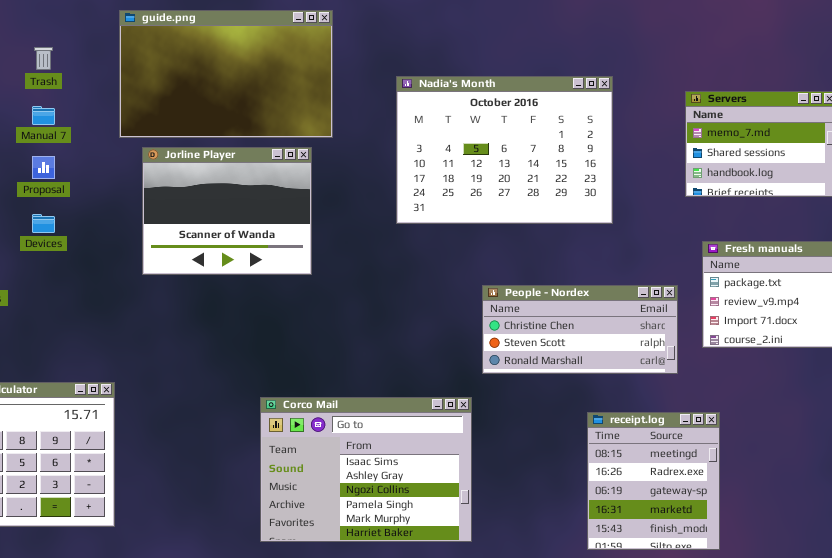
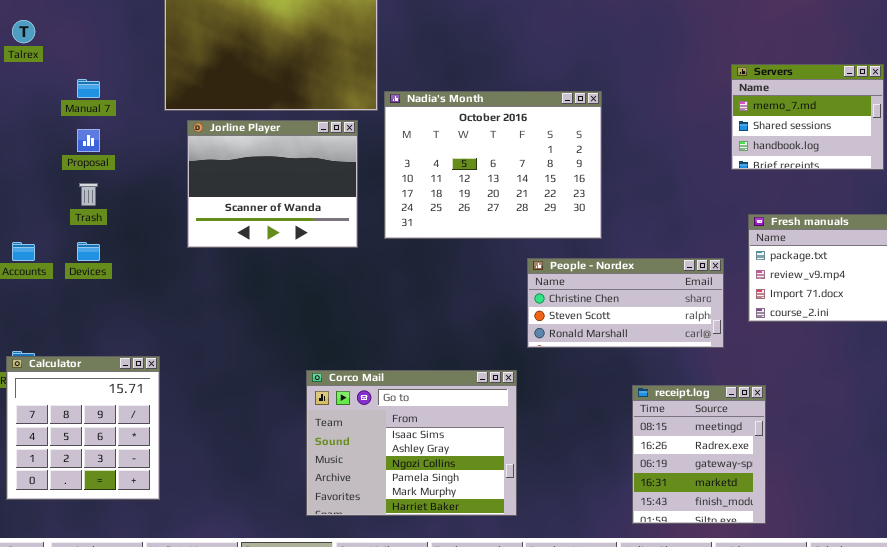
Trash: [34,47,53,70] -> [79,183,98,206], moved
Nadia's Month: [396,76,613,224] -> [384,91,602,239], moved
Devices: [32,214,55,233] -> [77,242,100,261], moved

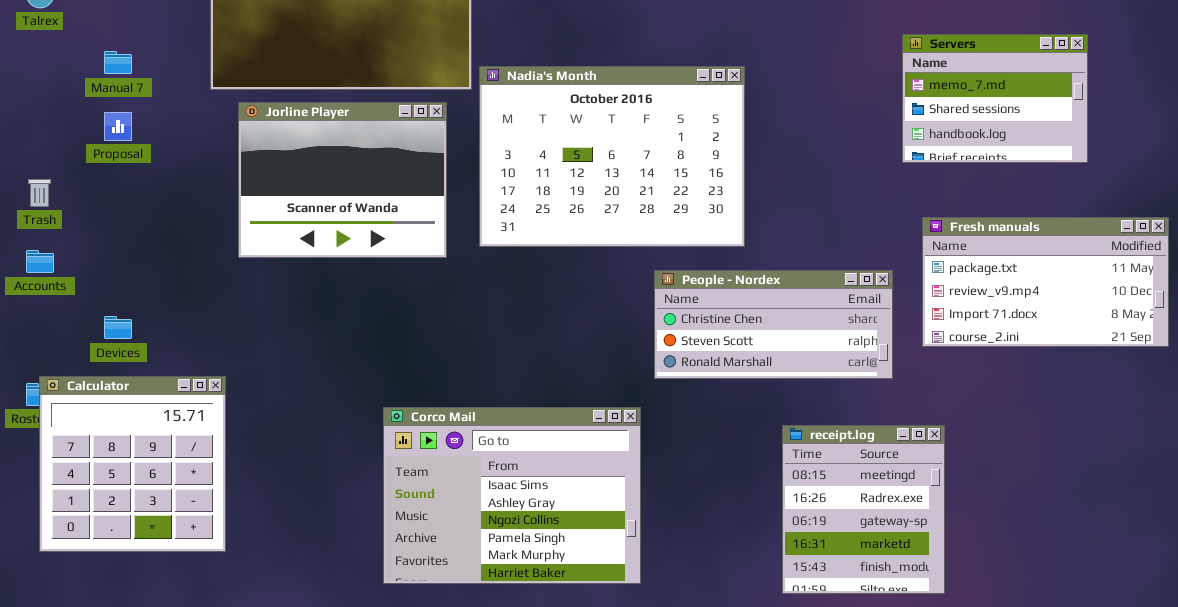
Trash: [79,183,98,206] -> [28,179,51,207], moved
Devices: [77,242,100,261] -> [104,316,132,339], moved
Calculator: [6,356,160,500] -> [39,376,226,552], moved

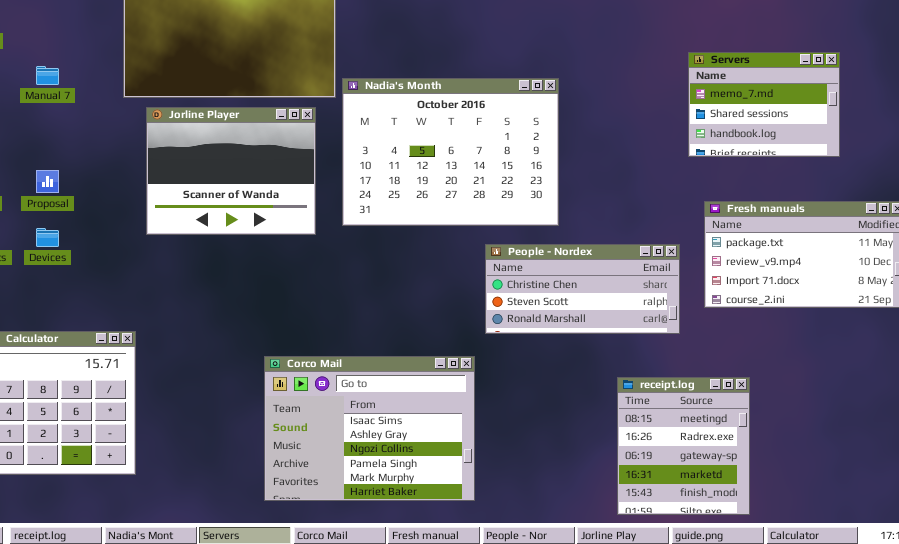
Proposal: [104,112,132,141] -> [36,170,59,193], moved
Devices: [104,316,132,339] -> [36,228,59,247], moved
receipt.log: [782,425,945,594] -> [617,377,750,515], moved

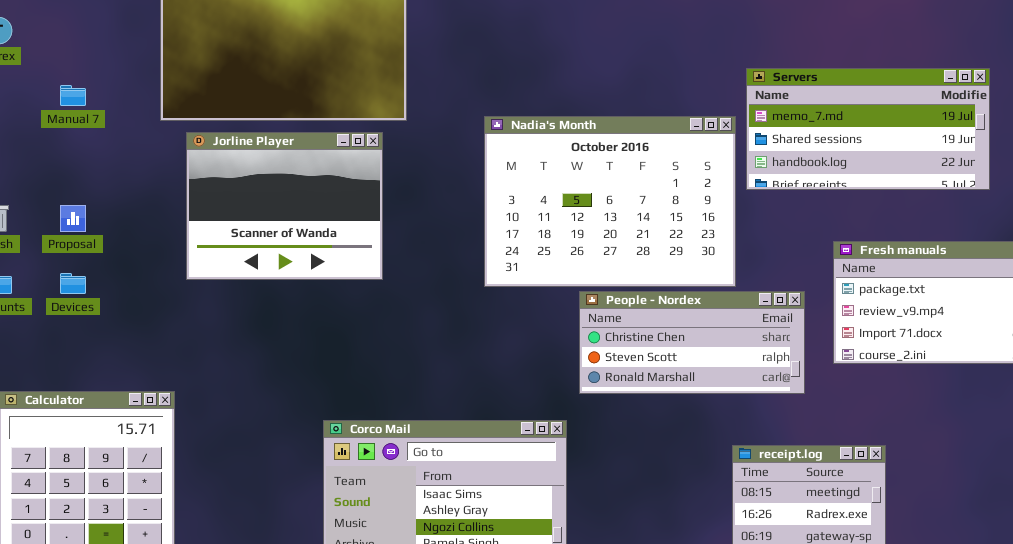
Servers: [688,52,840,157] -> [746,68,990,190], resized
Nadia's Month: [342,78,559,226] -> [484,116,736,287], moved

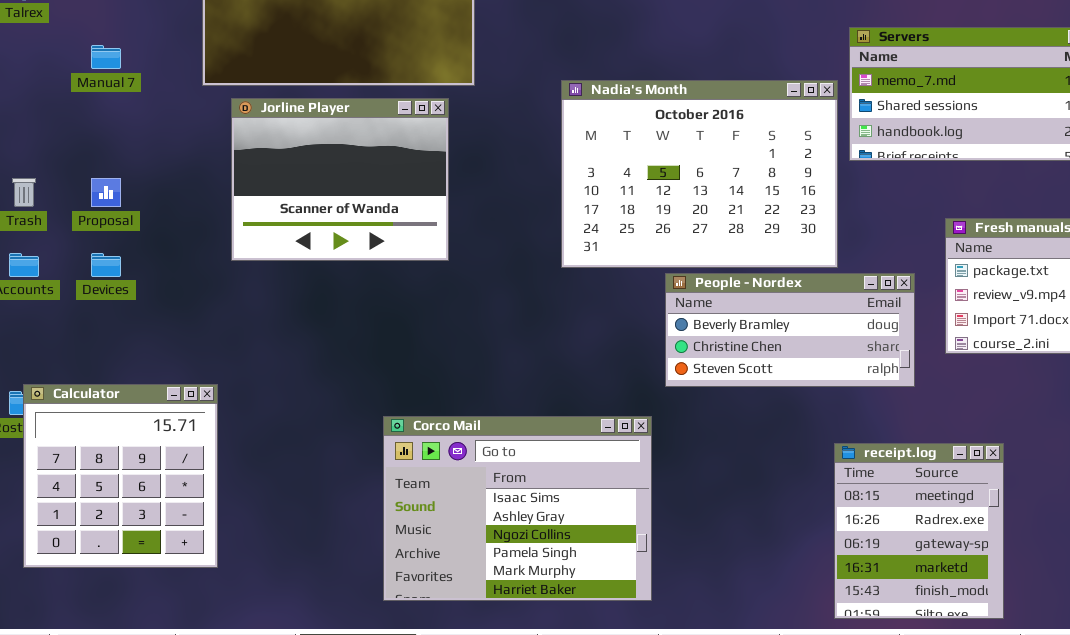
People - Nordex: [579,291,805,394] -> [665,273,915,387], scrolled up 1 row

